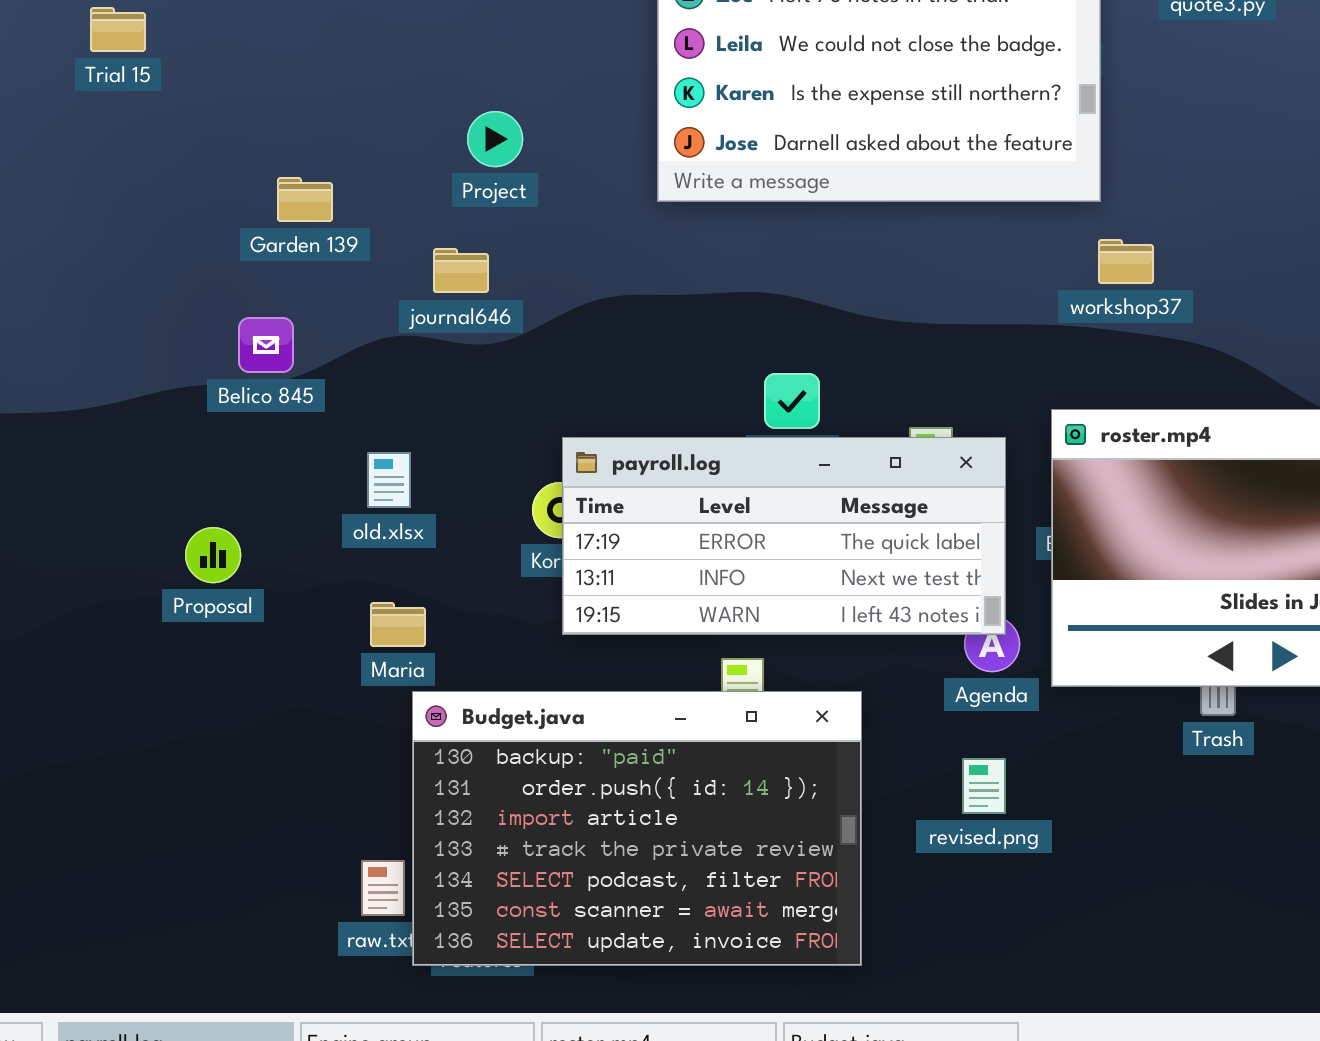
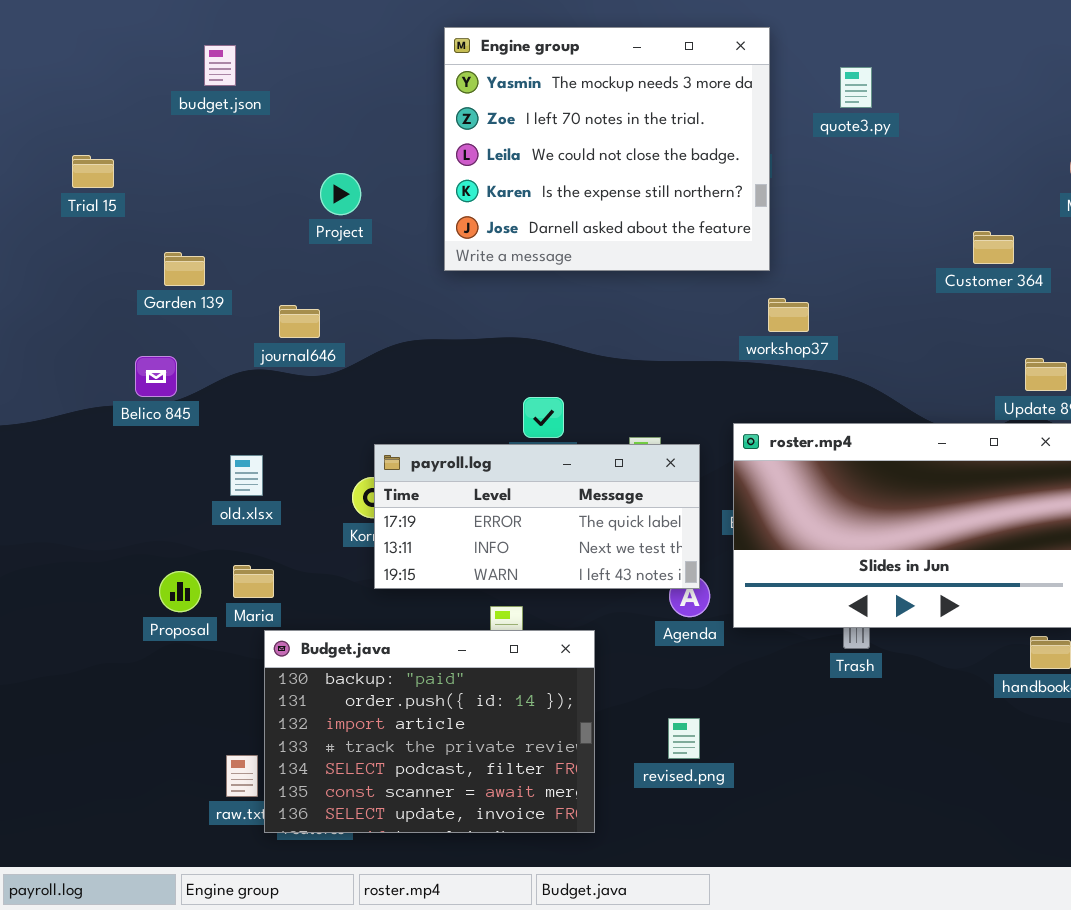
Trial 15: [90,7,146,52] -> [72,155,114,188], moved
Project: [467,111,523,167] -> [320,173,361,215], moved
Proposal: [185,527,241,583] -> [159,571,201,612], moved
revised.png: [962,758,1006,814] -> [668,718,700,759], moved

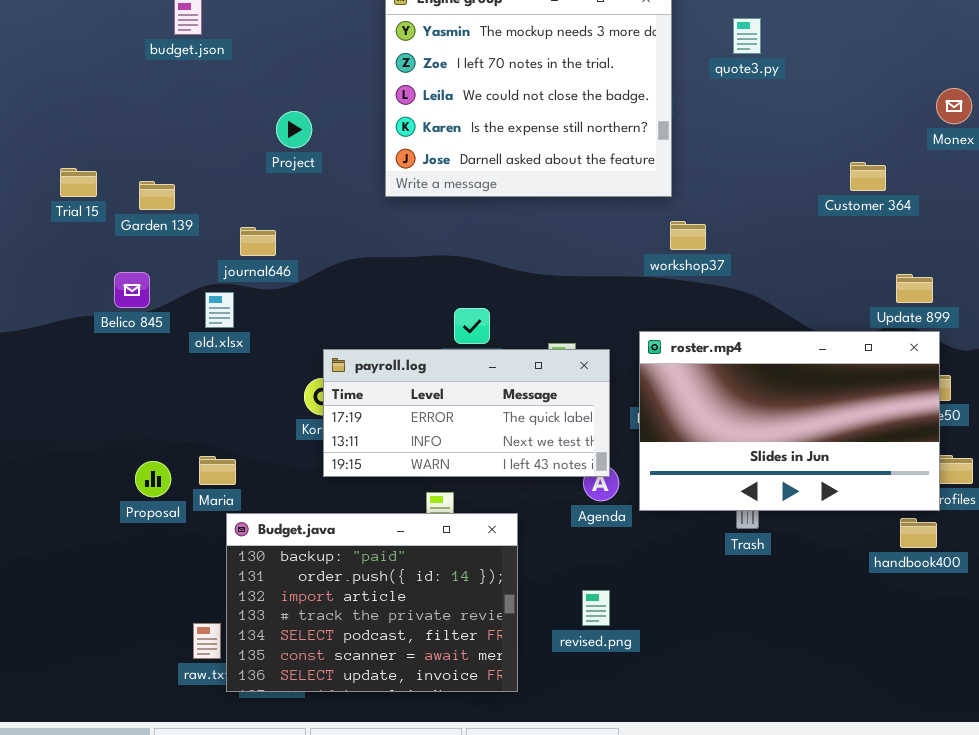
Trial 15: [72,155,114,188] -> [60,168,97,197], moved
old.xlsx: [230,455,263,496] -> [205,292,234,328], moved

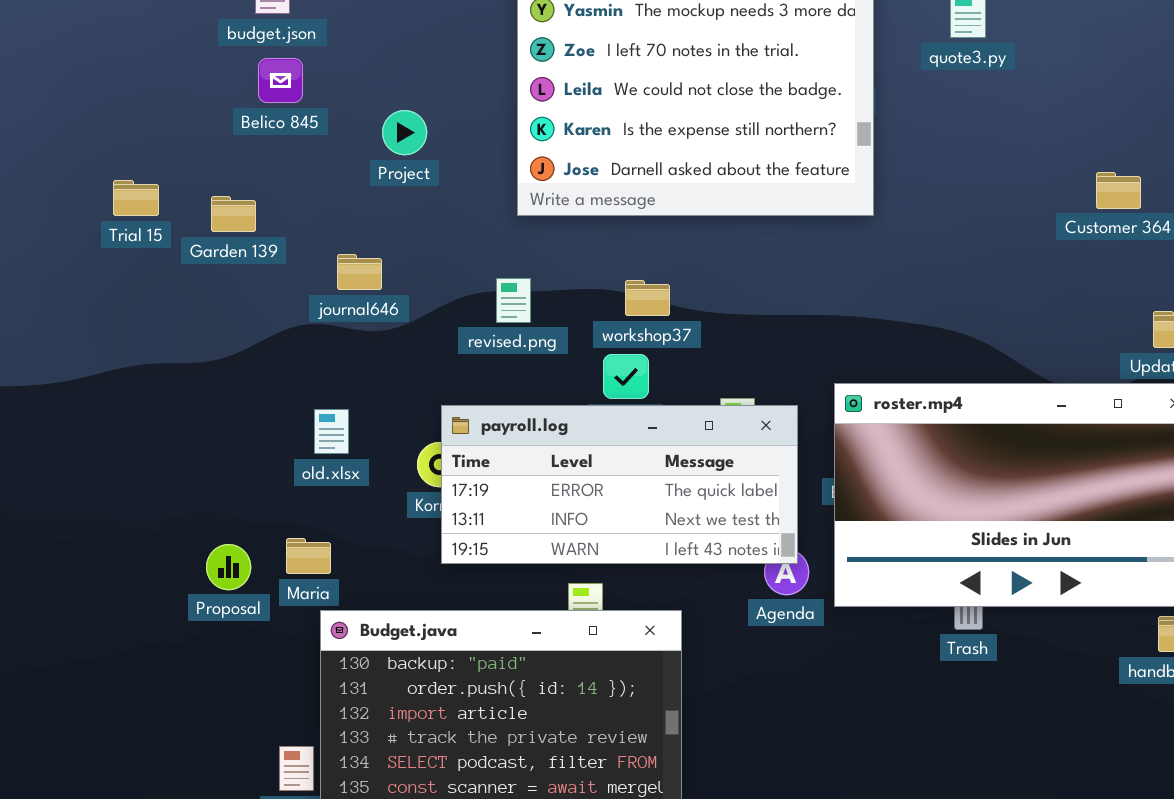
workshop37: [670,221,706,250] -> [625,280,670,316], moved
Belico 845: [114,272,150,308] -> [258,58,303,103], moved
old.xlsx: [205,292,234,328] -> [314,409,349,454], moved
revised.png: [582,590,610,626] -> [496,278,531,323], moved

